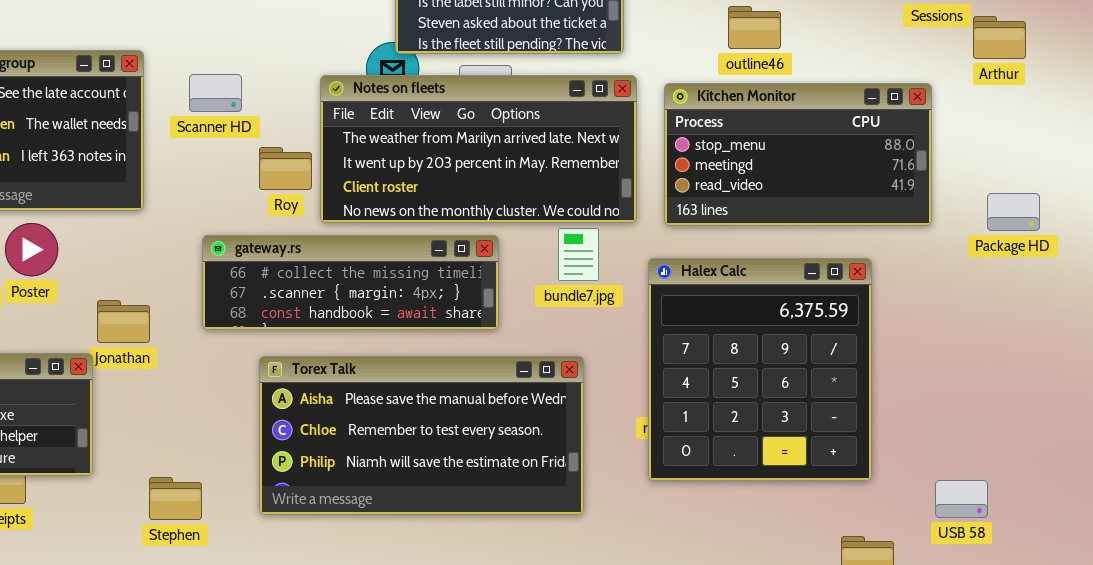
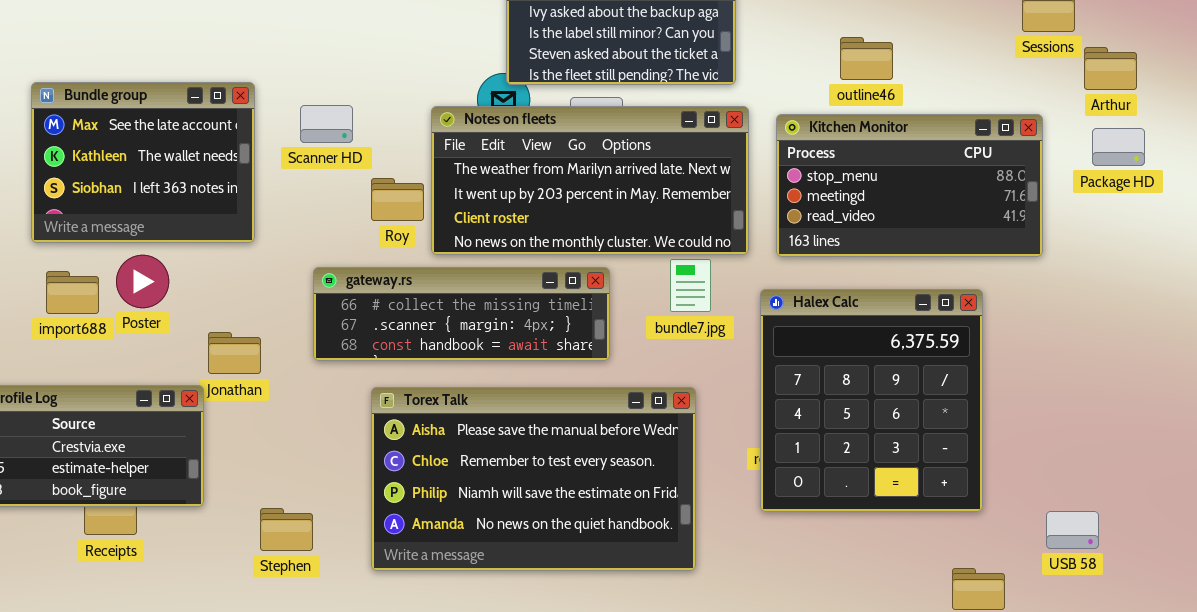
Package HD: [987,193,1040,231] -> [1092,128,1145,166], moved
Torex Talk: [259,356,584,515] -> [371,387,696,571], resized

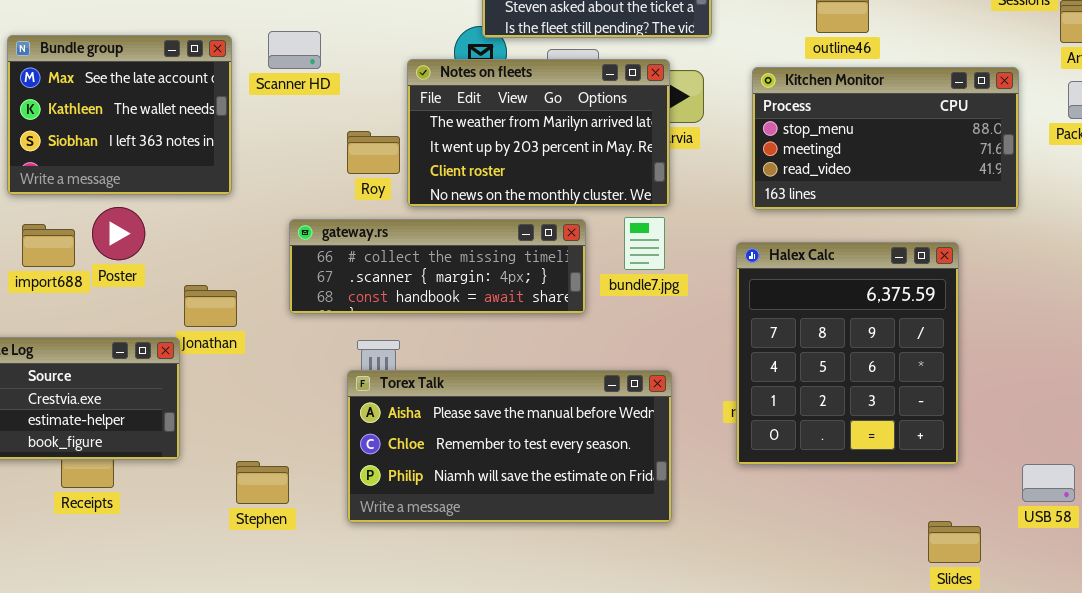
Scanner HD: [300,105,353,143] -> [268,31,321,69], moved
Notes on fleets: [431,106,749,255] -> [407,59,670,207], resized
bundle7.jpg: [670,259,711,312] -> [624,217,665,270], moved
Torex Talk: [371,387,696,571] -> [347,370,672,523], resized

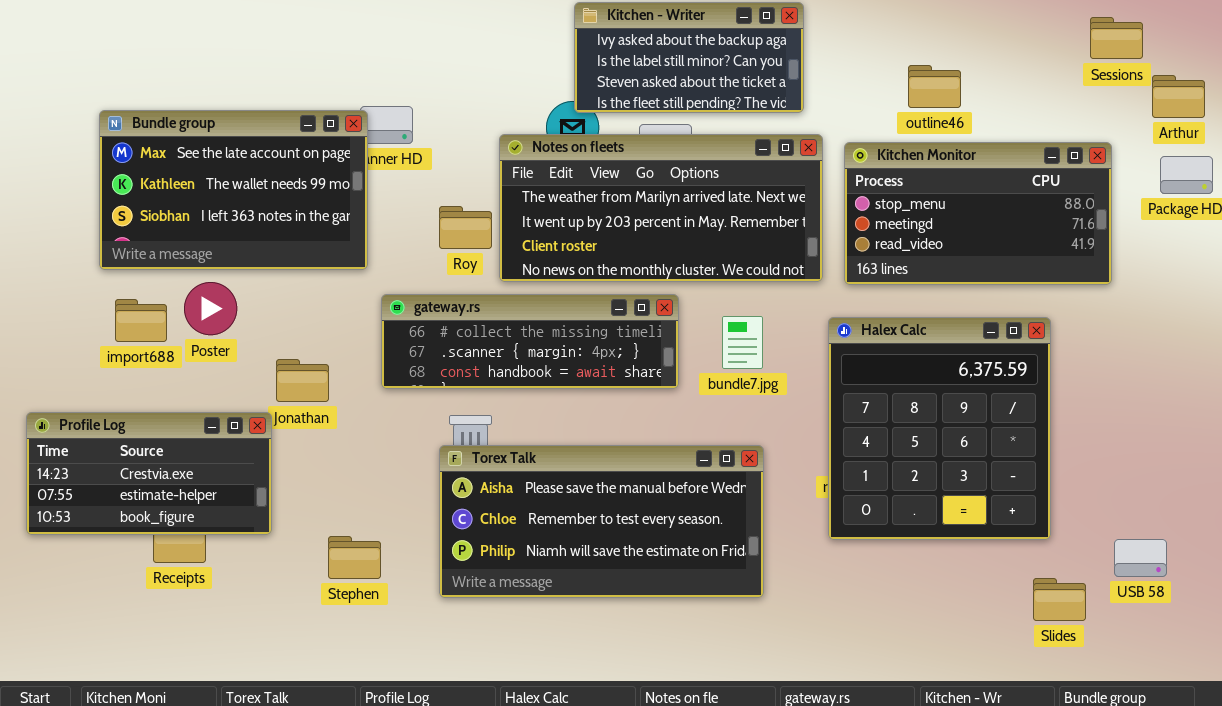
Bundle group: [7,35,232,195] -> [99,110,368,270], resized
Notes on fleets: [407,59,670,207] -> [499,134,823,282], resized
bundle7.jpg: [624,217,665,270] -> [722,316,763,369], moved
Slides: [928,521,981,563] -> [1033,578,1086,621], moved

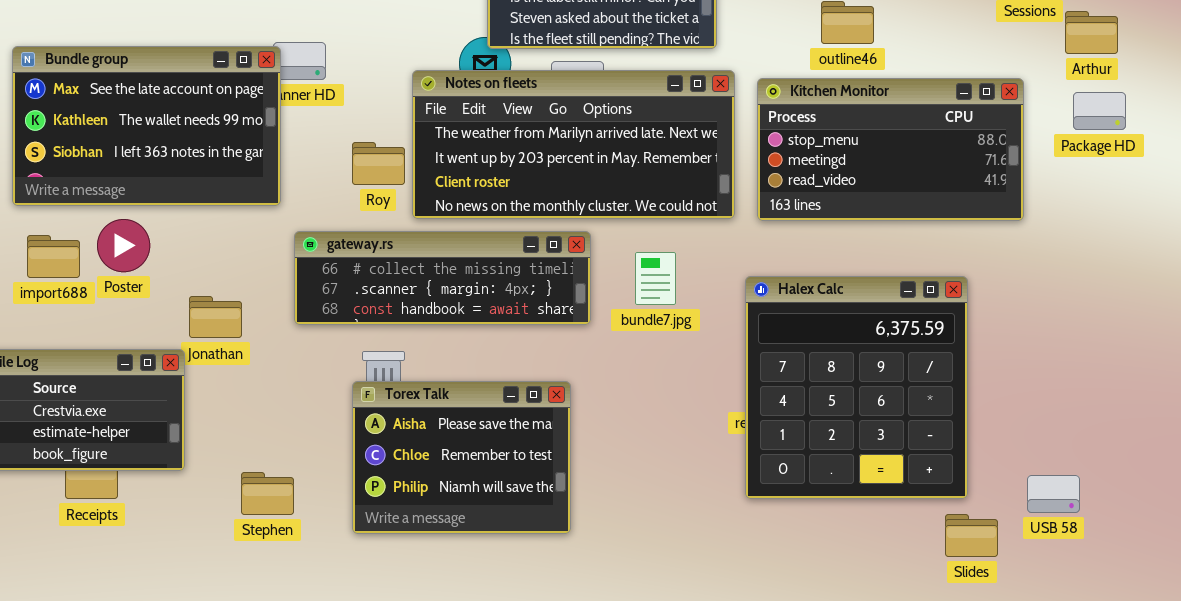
Halex Calc: [828,317,1051,540] -> [745,276,968,499], moved
Torex Talk: [439,445,764,598] -> [352,381,571,534], resized

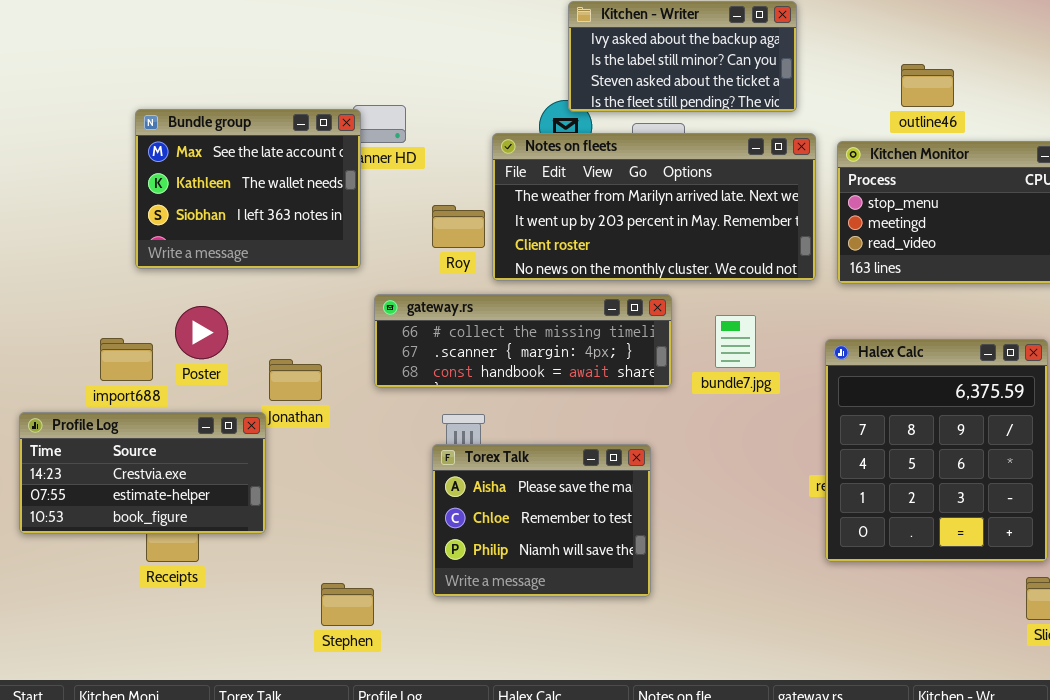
Bundle group: [12,46,281,206] -> [135,109,361,269], resized
Poster: [97,219,150,272] -> [175,306,228,359], moved
import688: [27,235,80,278] -> [100,338,153,381], moved
Stephen: [241,472,294,515] -> [321,583,374,626], moved

